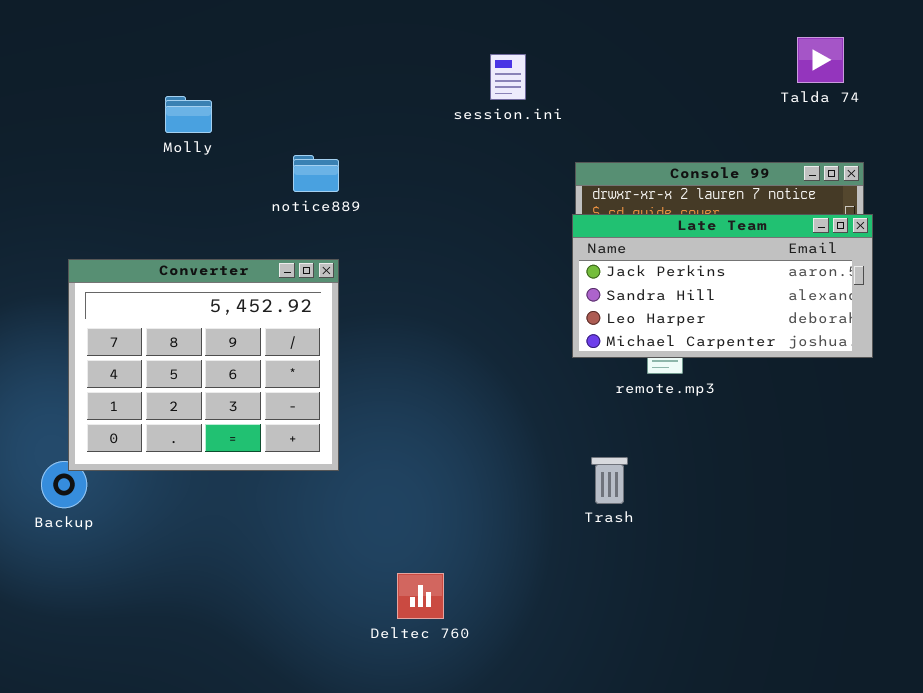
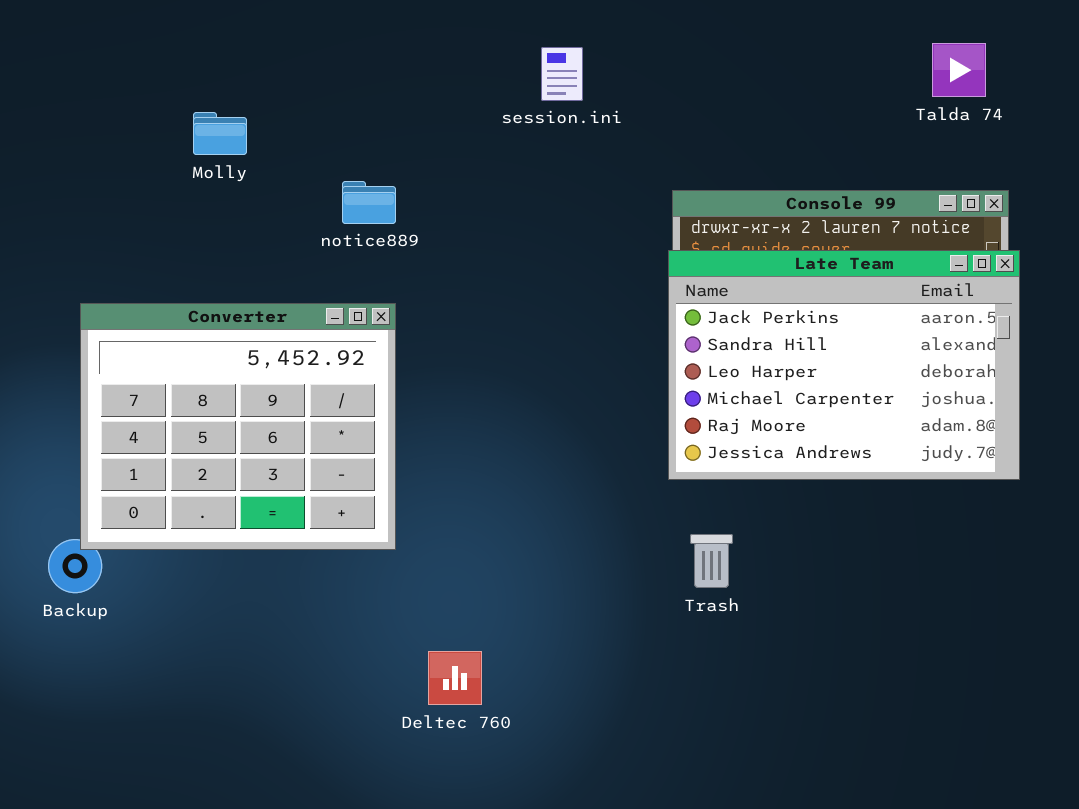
session.ini: [490,54,526,100] -> [541,47,583,101], moved
Late Team: [572,214,873,358] -> [668,250,1020,480], resized
Deltec 760: [397,573,444,619] -> [428,651,482,705], moved

